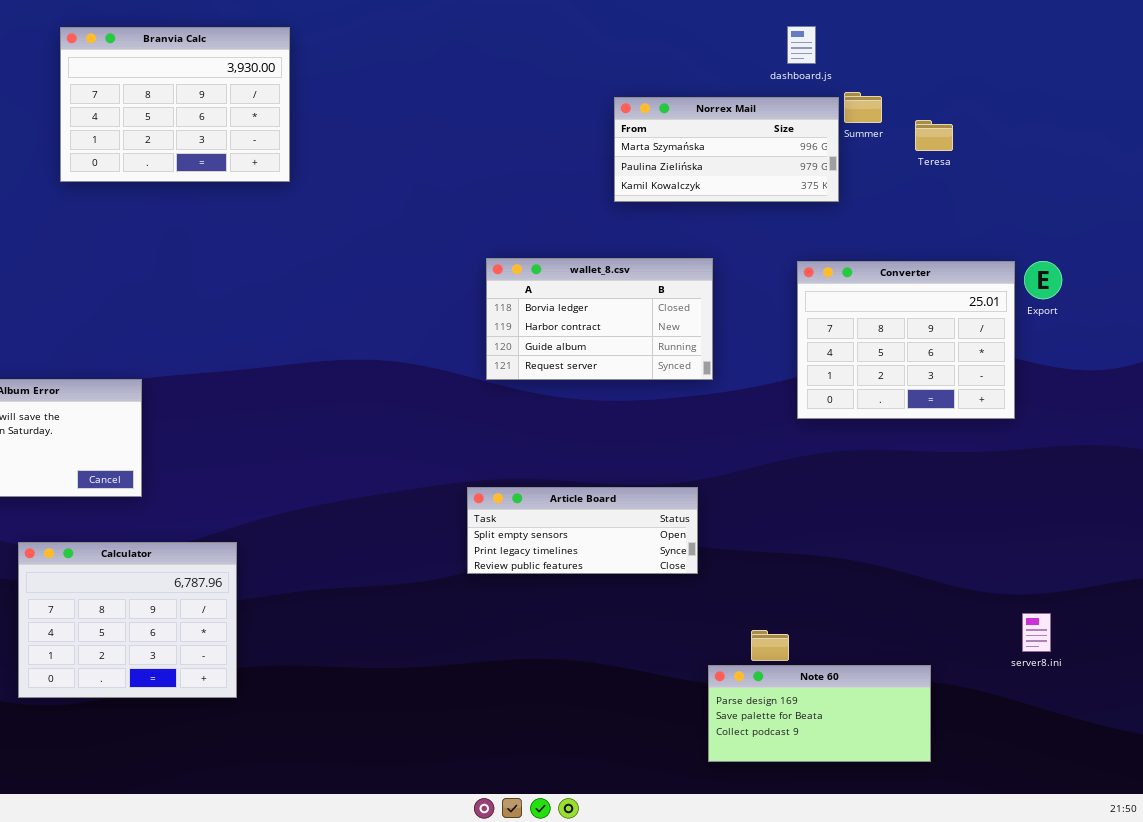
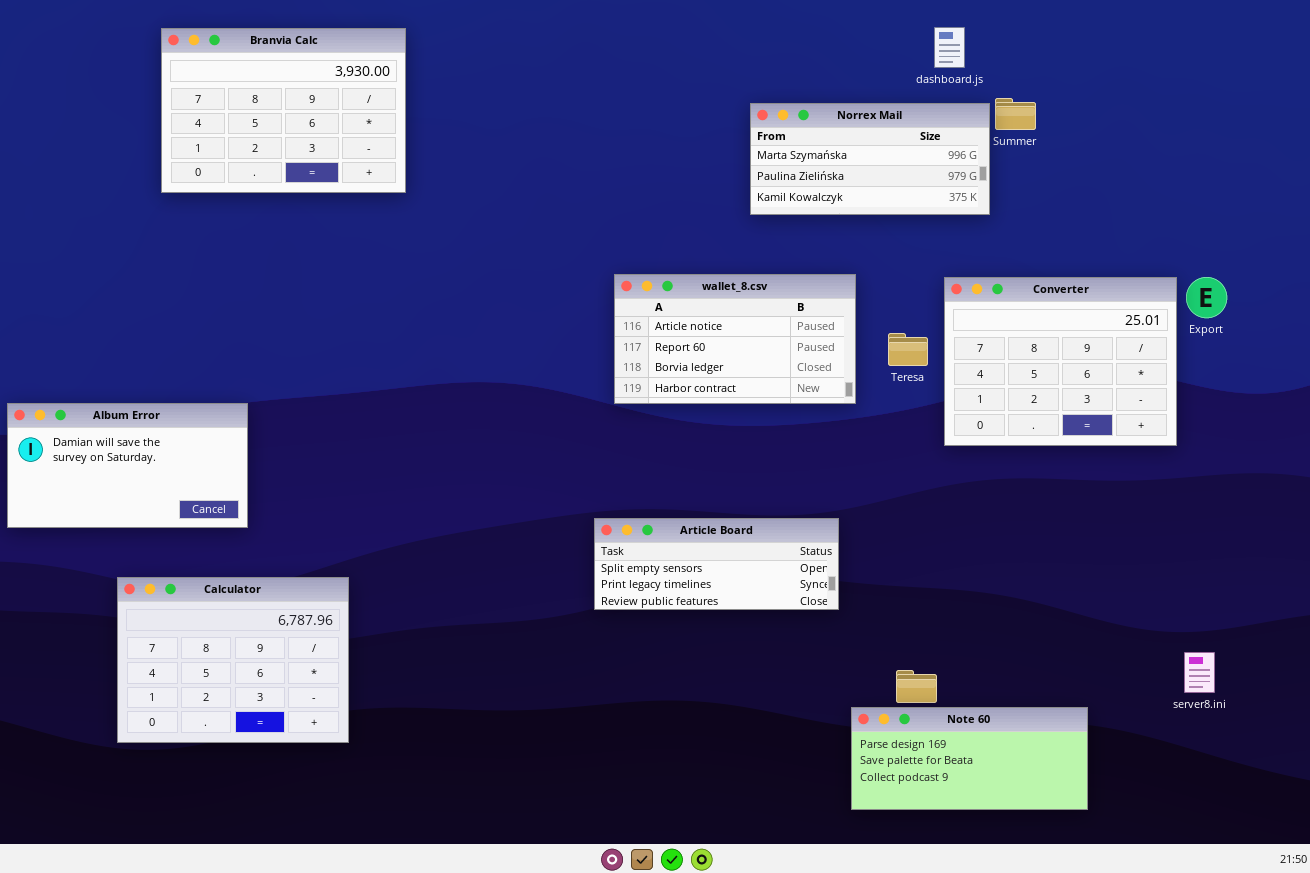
Teresa: [915,120,953,151] -> [888,333,928,366], moved
wallet_8.csv: [486,258,713,380] -> [614,274,856,404], scrolled up 2 rows

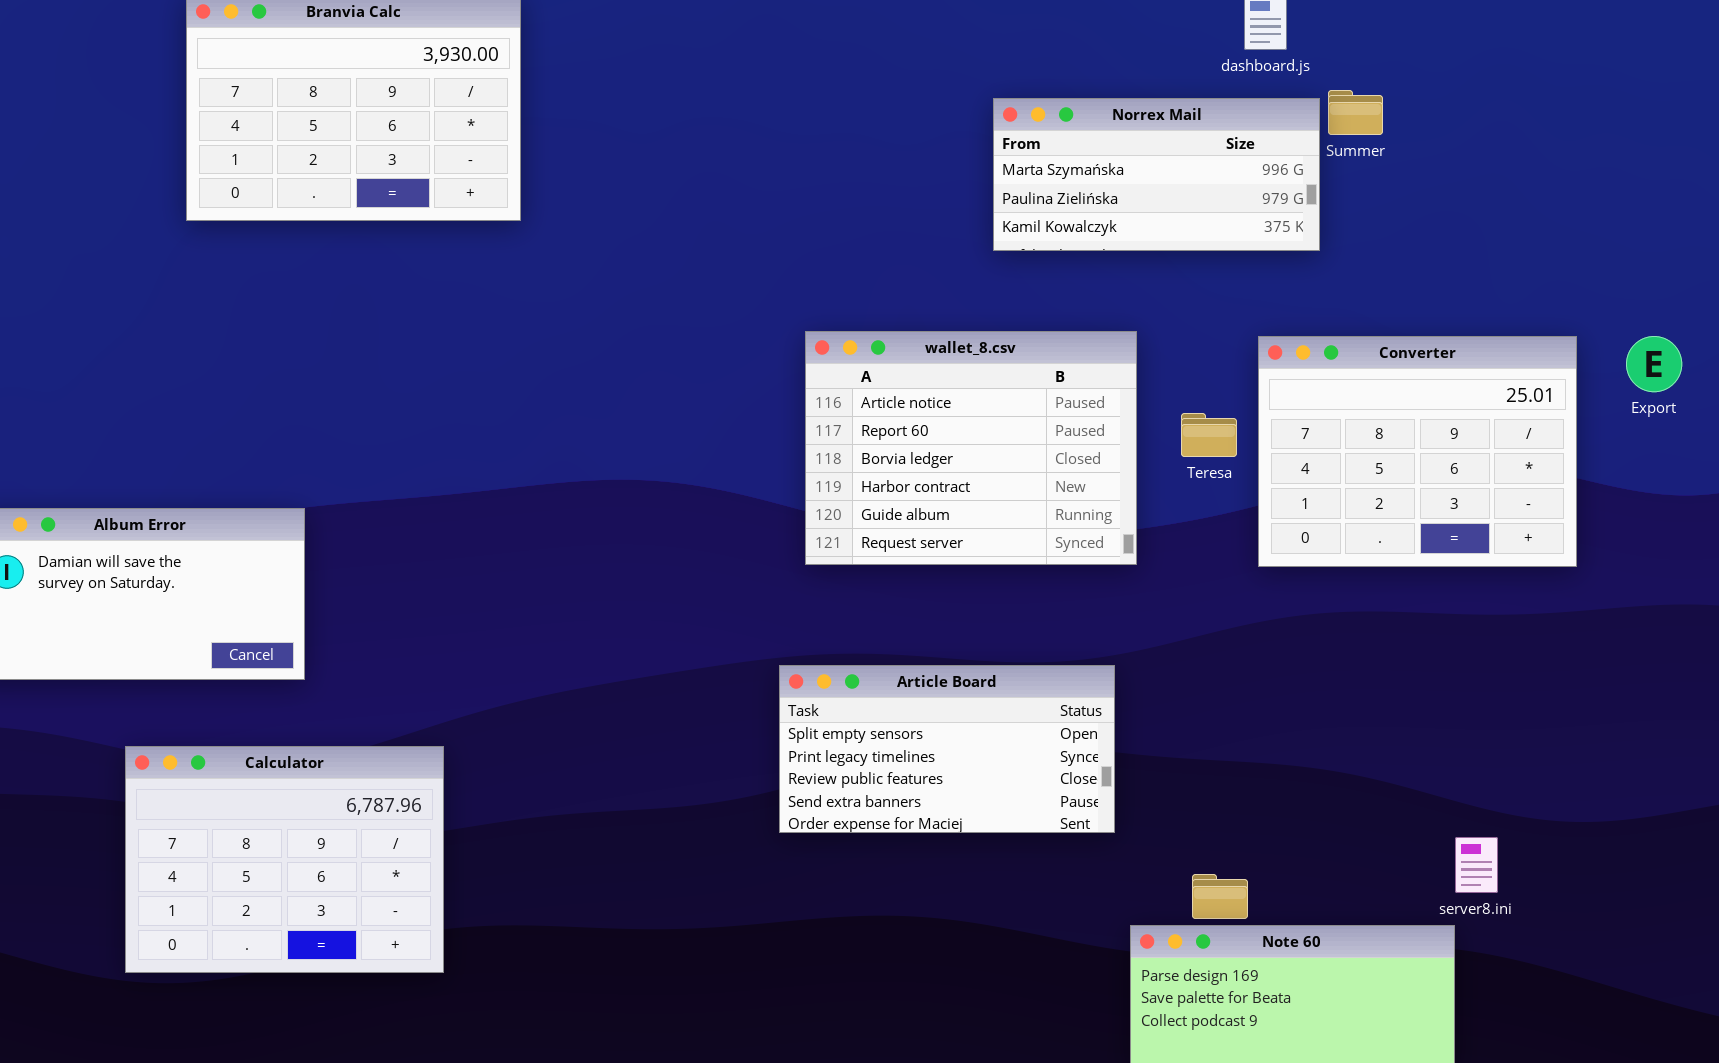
wallet_8.csv: [614,274,856,404] -> [805,331,1137,565], resized
Export: [1186,277,1227,318] -> [1626,336,1682,392], moved
Article Board: [594,518,839,610] -> [779,665,1115,833], resized
server8.ini: [1184,652,1215,693] -> [1455,837,1498,893], moved

